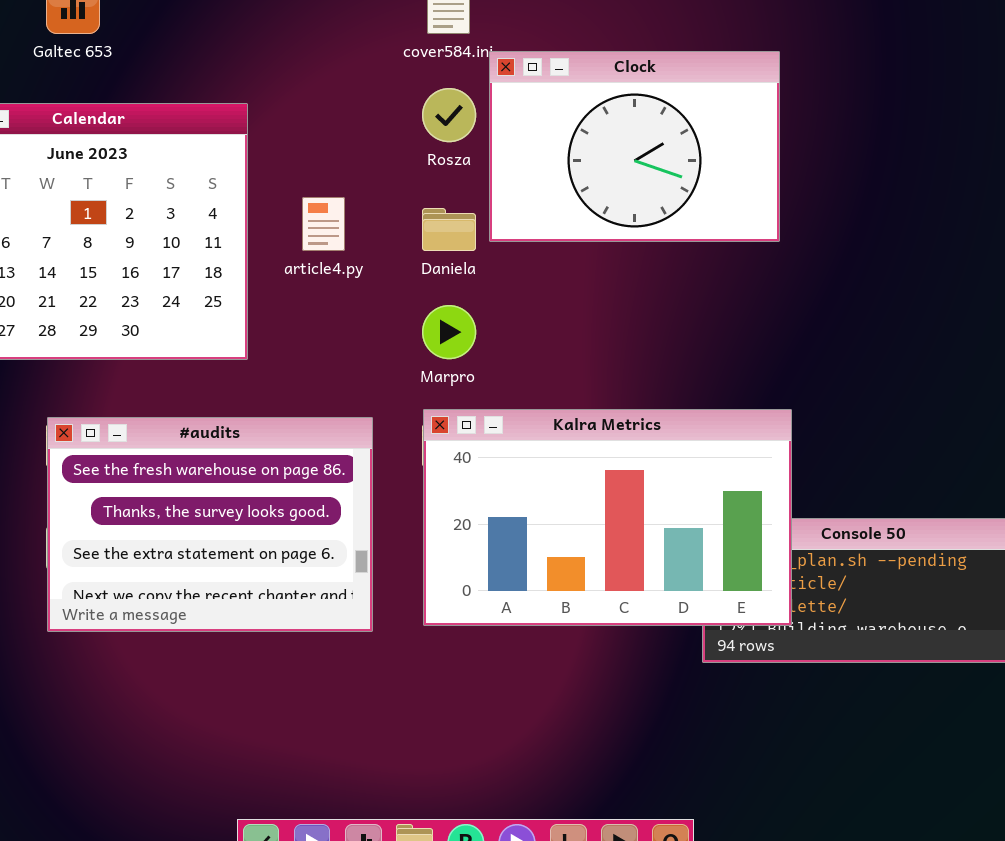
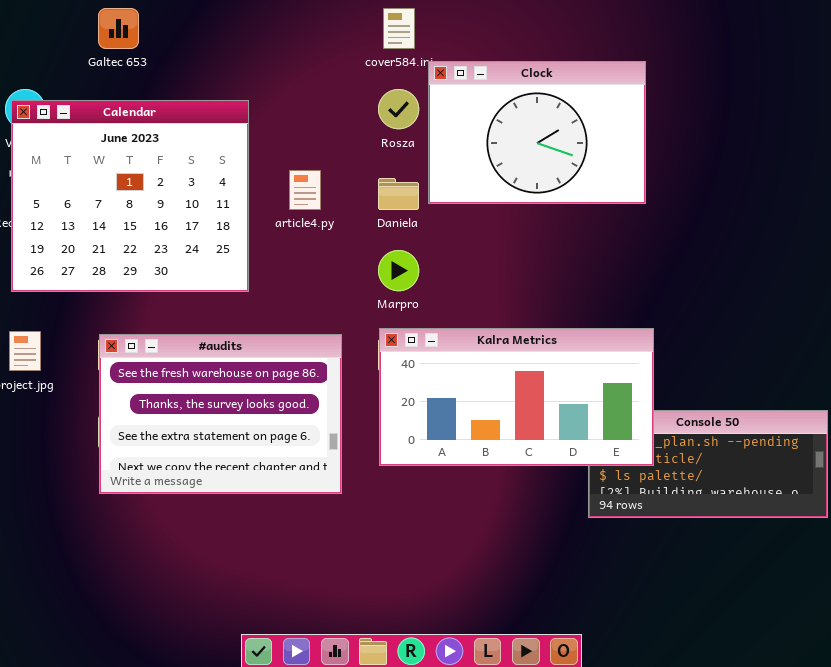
Kalra Metrics: [423,409,792,626] -> [379,328,654,466], resized

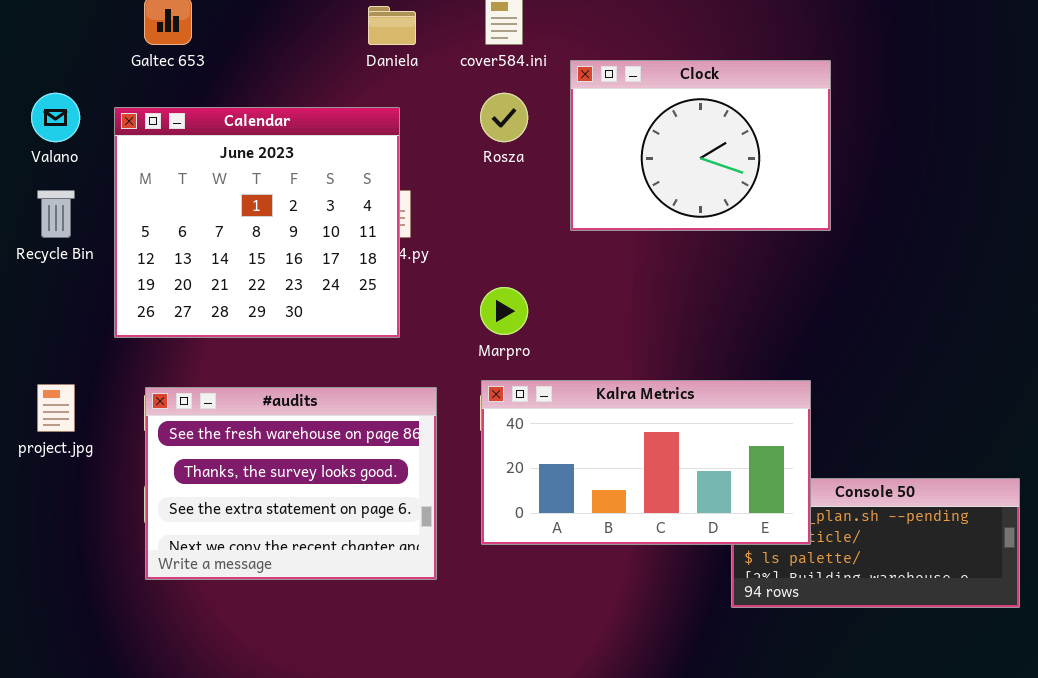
Clock: [428,61,646,204] -> [570,60,831,231], moved
Calendar: [11,100,249,292] -> [114,107,400,338], moved
Daniela: [378,178,419,210] -> [368,6,416,45], moved

